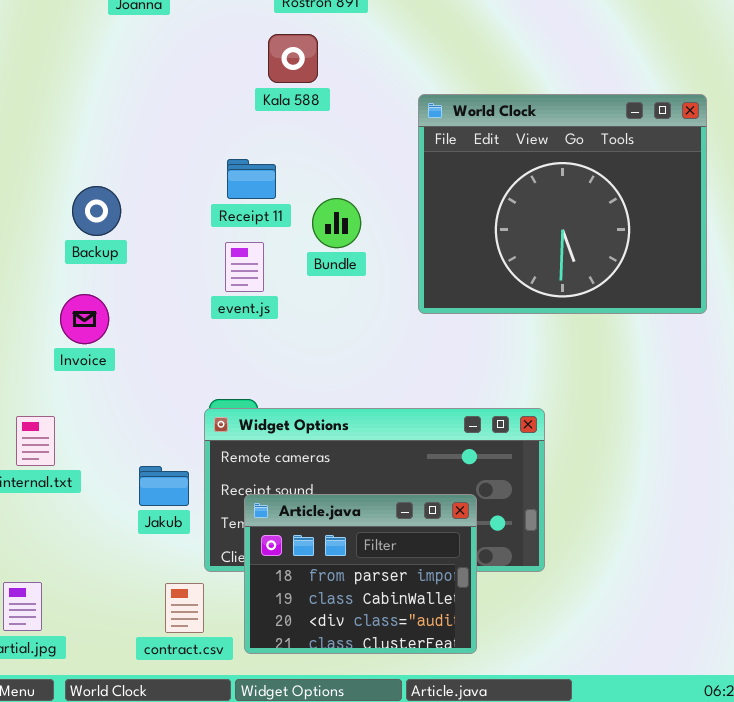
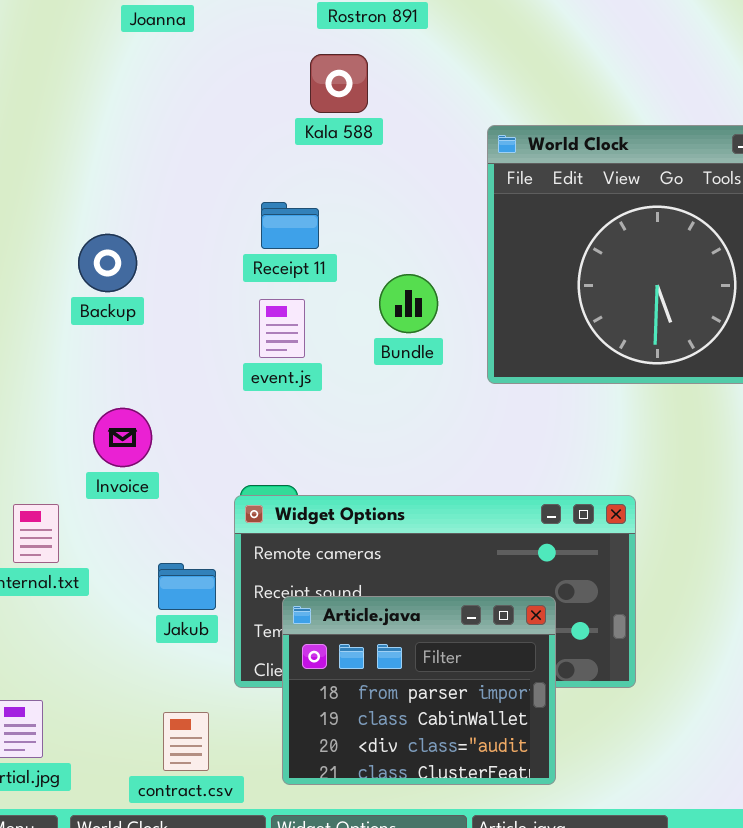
Bundle: [312,198,361,248] -> [379,274,438,333], moved
Invoice: [60,294,109,344] -> [93,408,152,467], moved
contract.csv: [165,583,204,633] -> [163,712,209,771], moved

